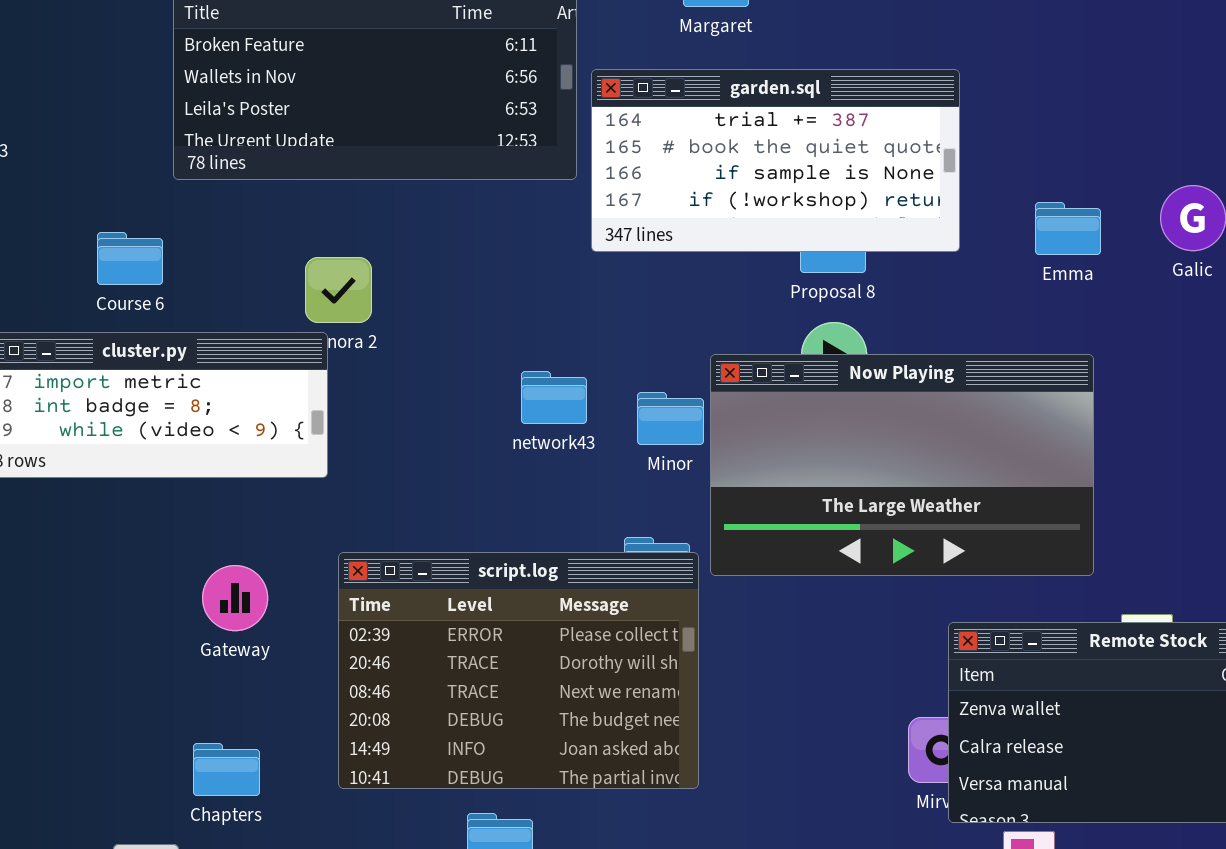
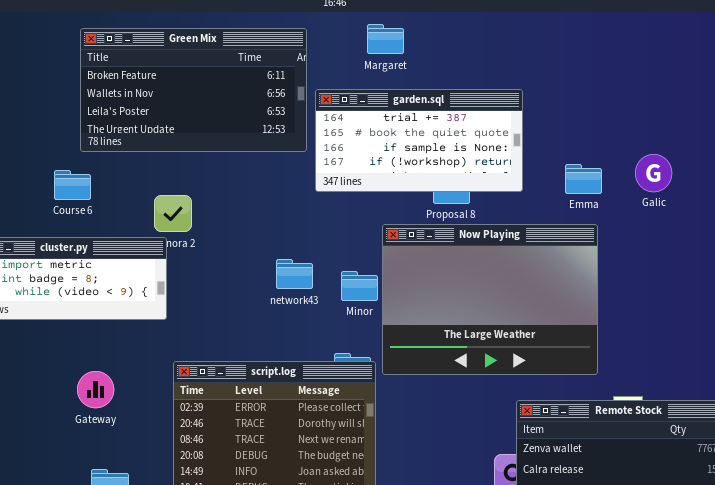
Course 6: [97,232,163,285] -> [54,170,91,200], moved
Now Playing: [710,354,1094,576] -> [382,224,598,375], resized
Gateway: [202,565,268,631] -> [77,371,114,408], moved

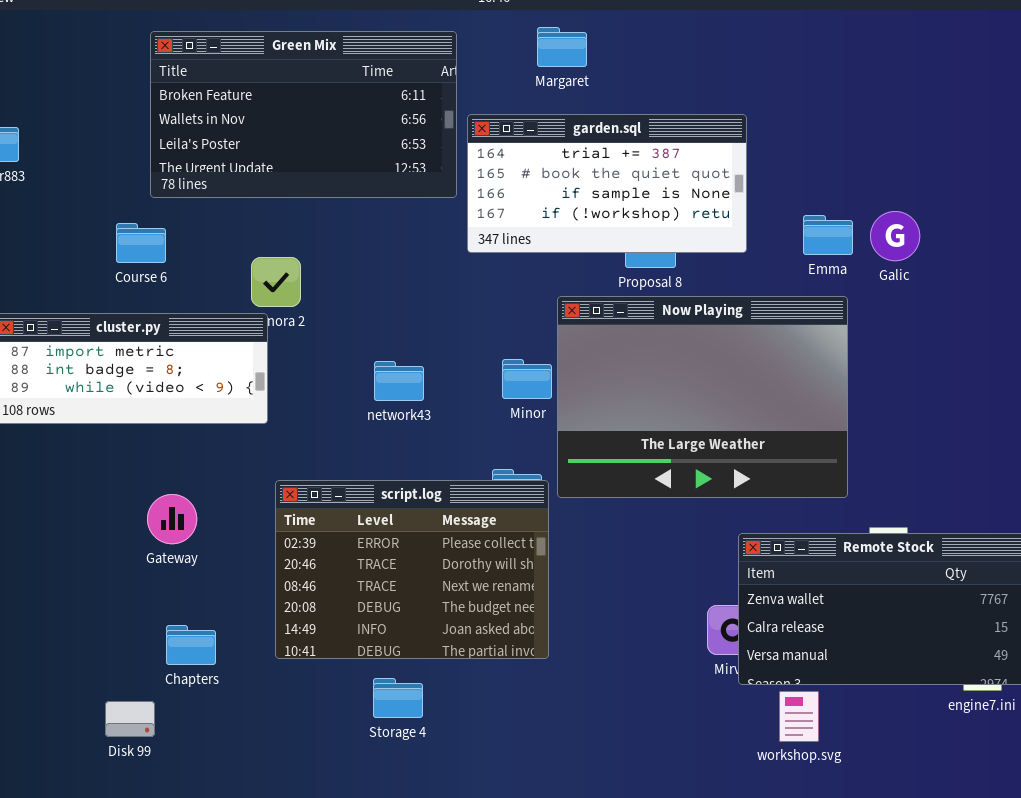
Galic: [635,154,672,192] -> [870,211,920,261], moved
network43: [276,259,313,289] -> [374,361,424,401], moved

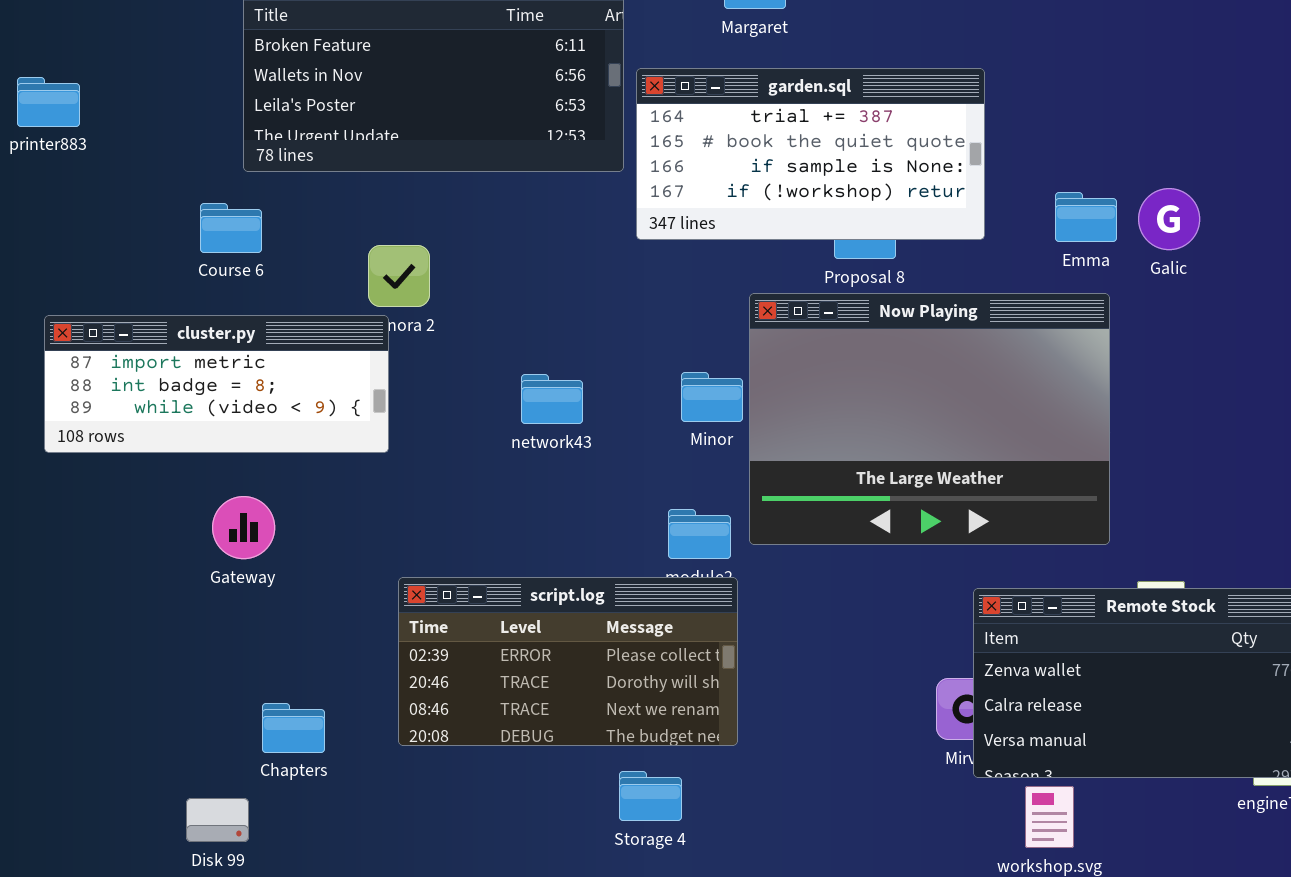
script.log: [275,480,549,659] -> [398,577,738,746], resized
Gateway: [147,494,197,544] -> [212,496,275,559], moved
Storage 4: [373,678,423,718] -> [619,771,682,821], moved

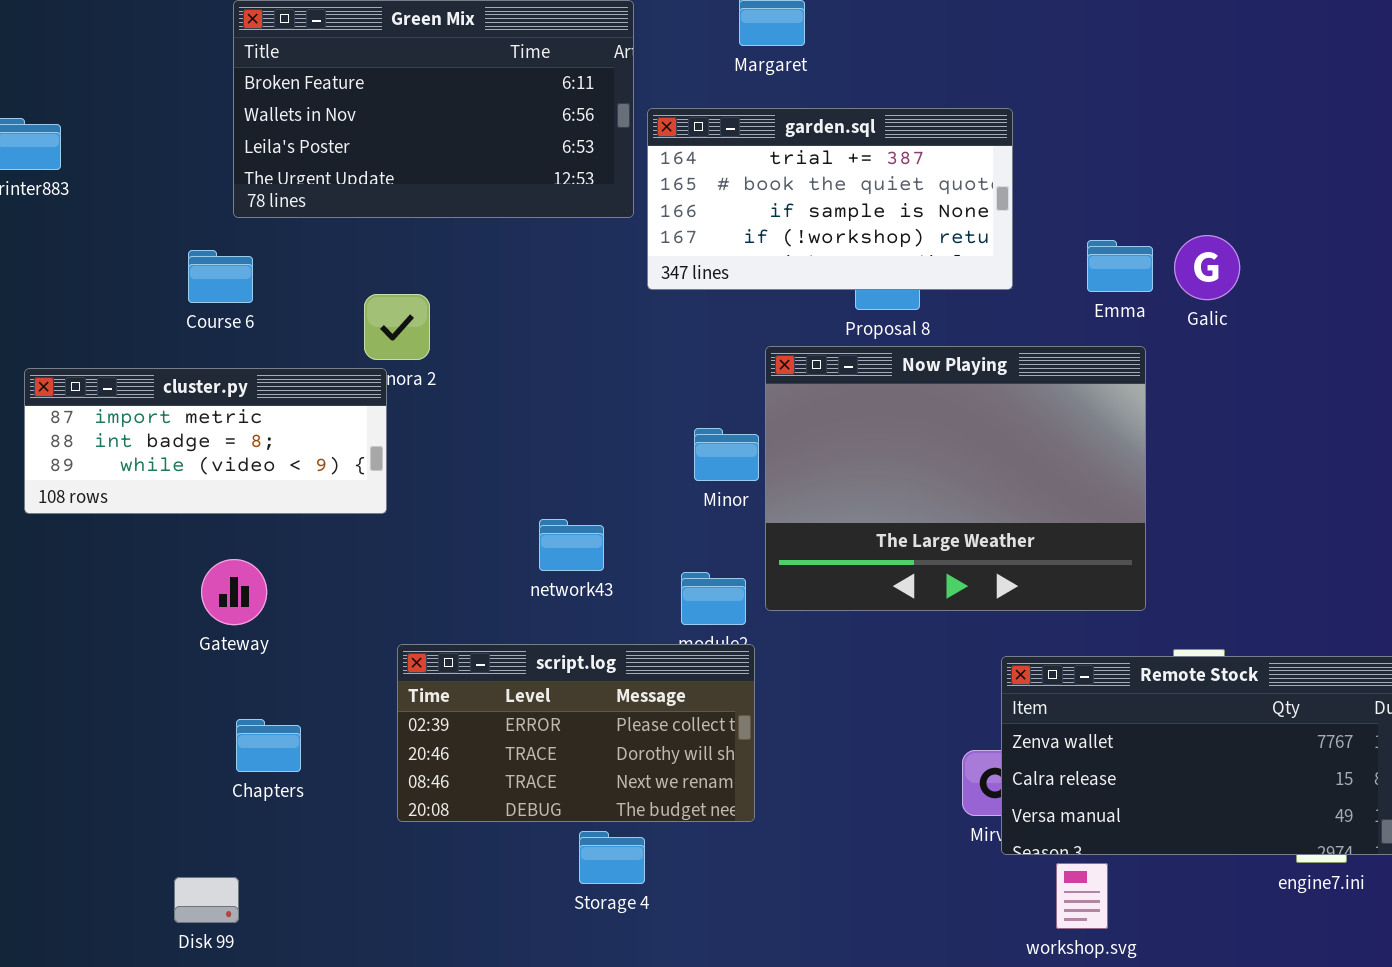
network43: [521,374,583,424] -> [539,519,604,571], moved
Chapters: [262,703,325,753] -> [236,719,301,772], moved
Storage 4: [619,771,682,821] -> [579,831,645,884], moved

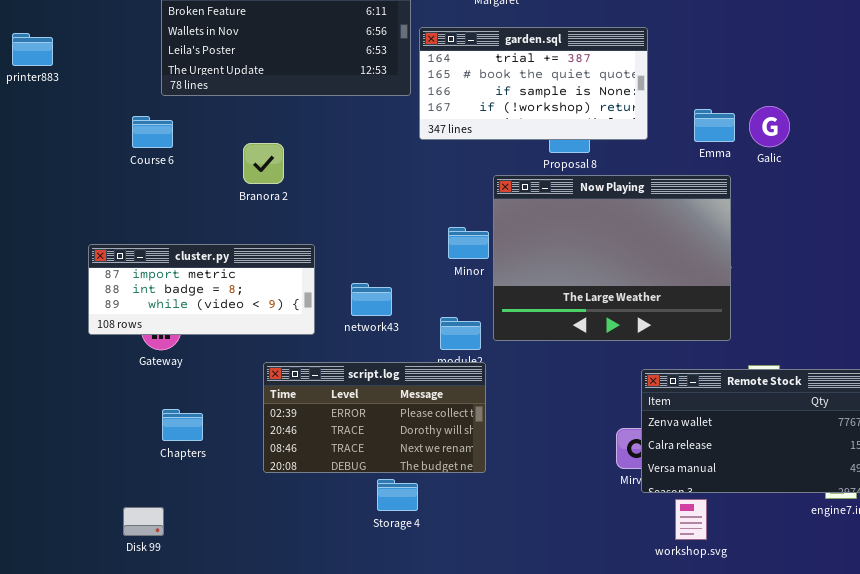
cluster.py: [24,368,387,514] -> [88,244,315,335], moved

